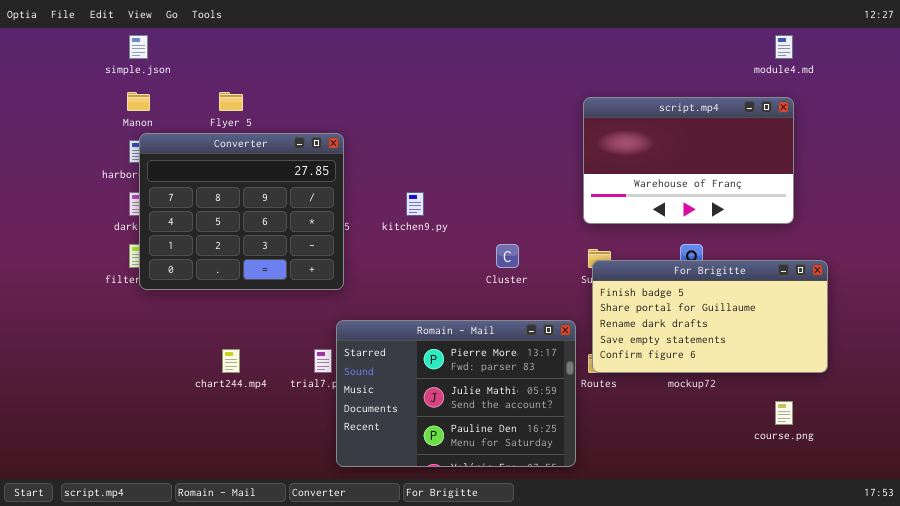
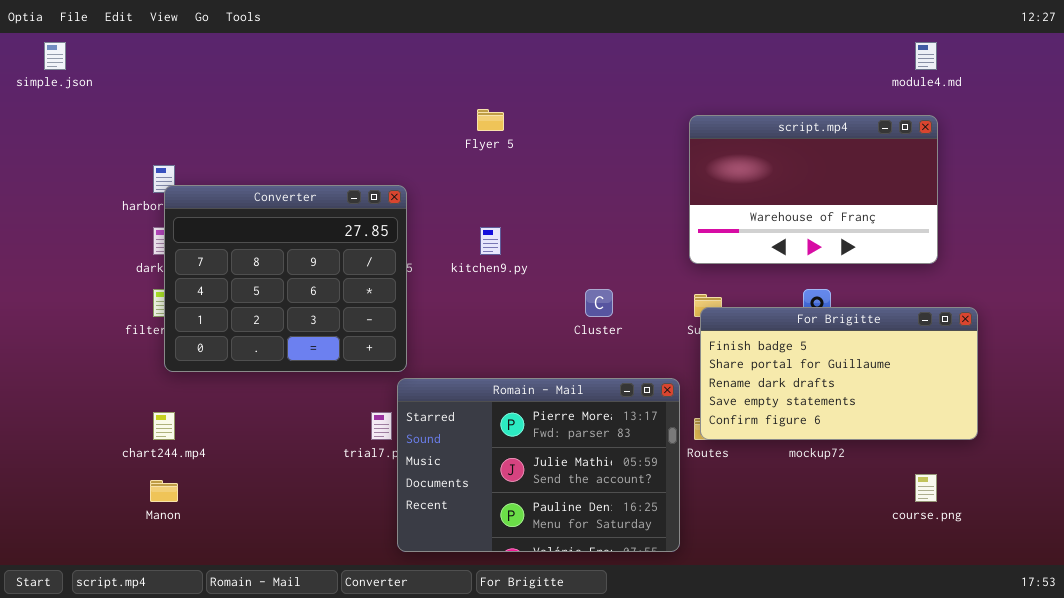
simple.json: [129,35,148,59] -> [44,42,66,70], moved
Manon: [127,92,150,111] -> [150,480,178,502], moved
Flyer 5: [219,92,243,111] -> [477,109,504,131], moved
Converter: [139,133,344,290] -> [164,185,407,372], moved
chart244.mp4: [222,349,240,373] -> [153,412,175,440], moved

